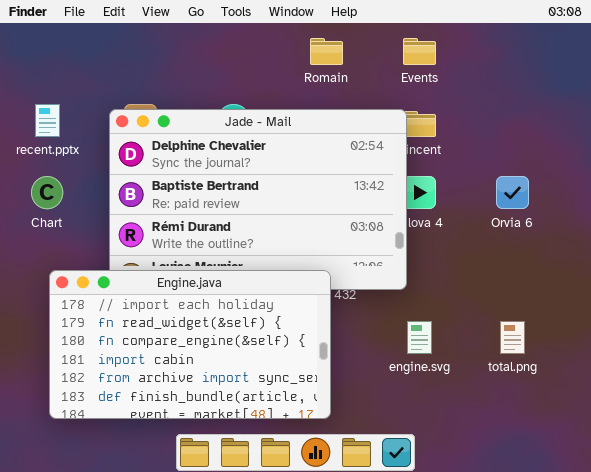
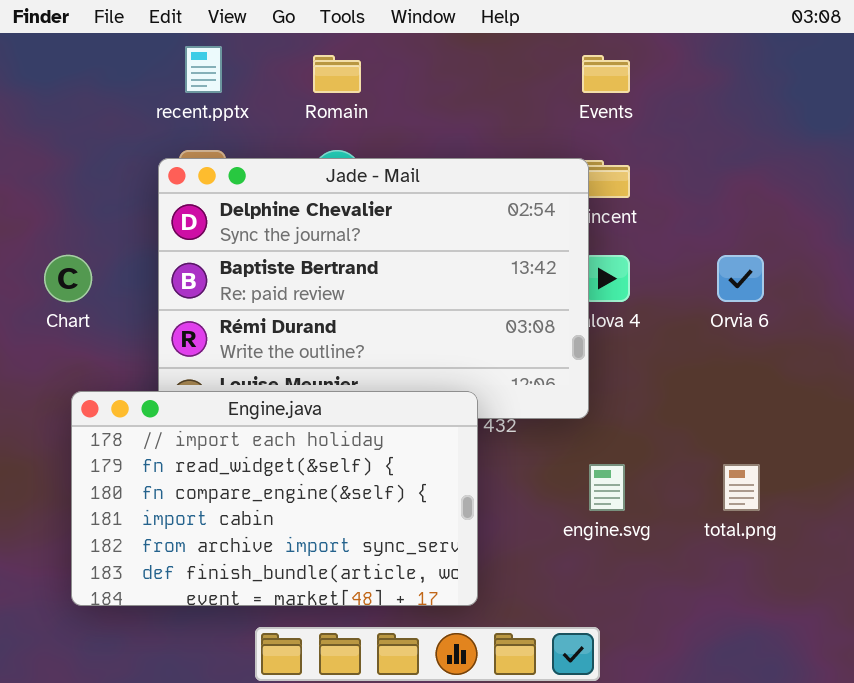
Romain: [310,38,343,65] -> [313,55,361,93], moved
recent.pptx: [35,104,60,137] -> [185,46,222,93], moved

